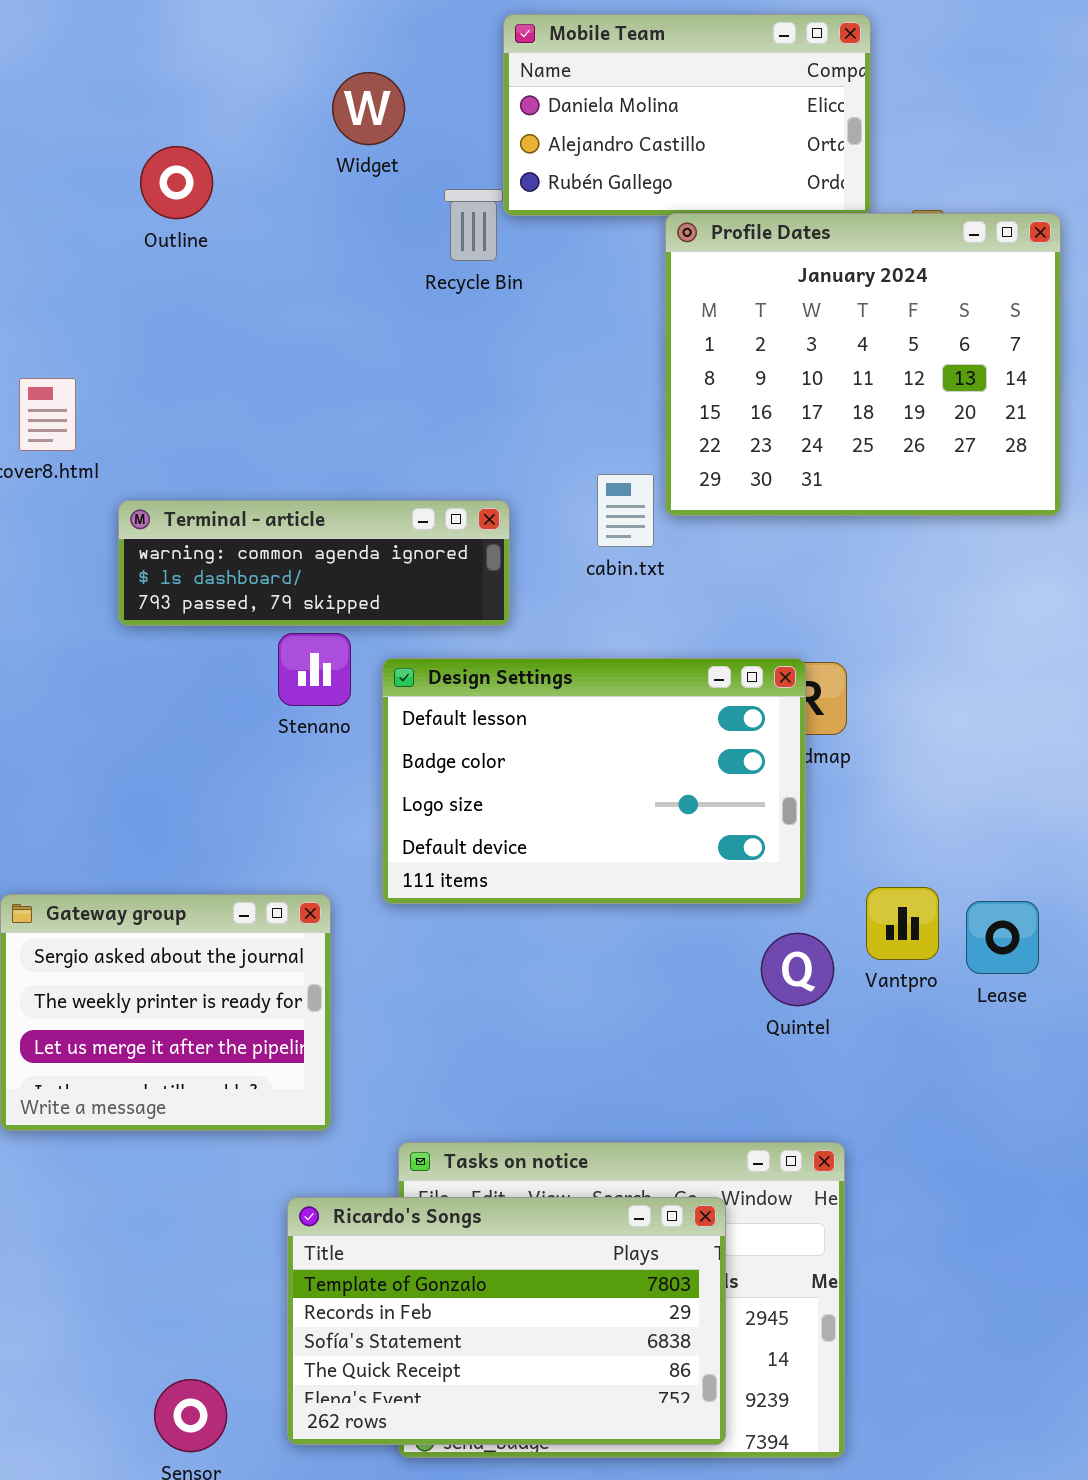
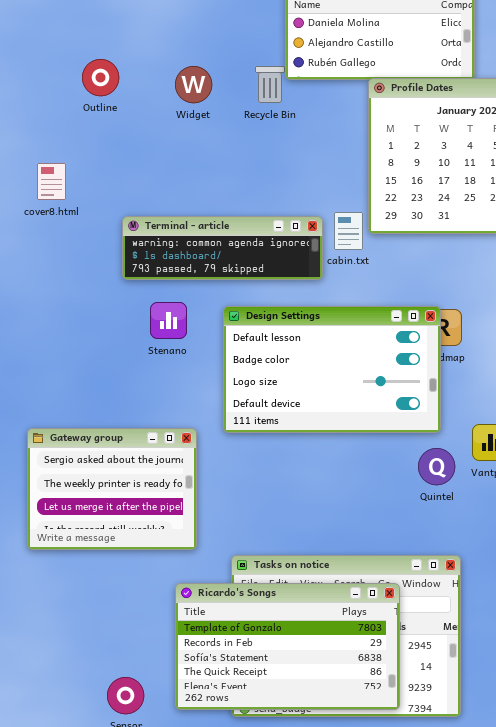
Widget: [332,72,405,145] -> [175,66,212,103], moved
Outline: [140,146,213,219] -> [82,59,119,96], moved
Terminal - article: [118,500,510,626] -> [122,216,323,280], moved
Stenano: [278,633,351,706] -> [150,302,187,339], moved

